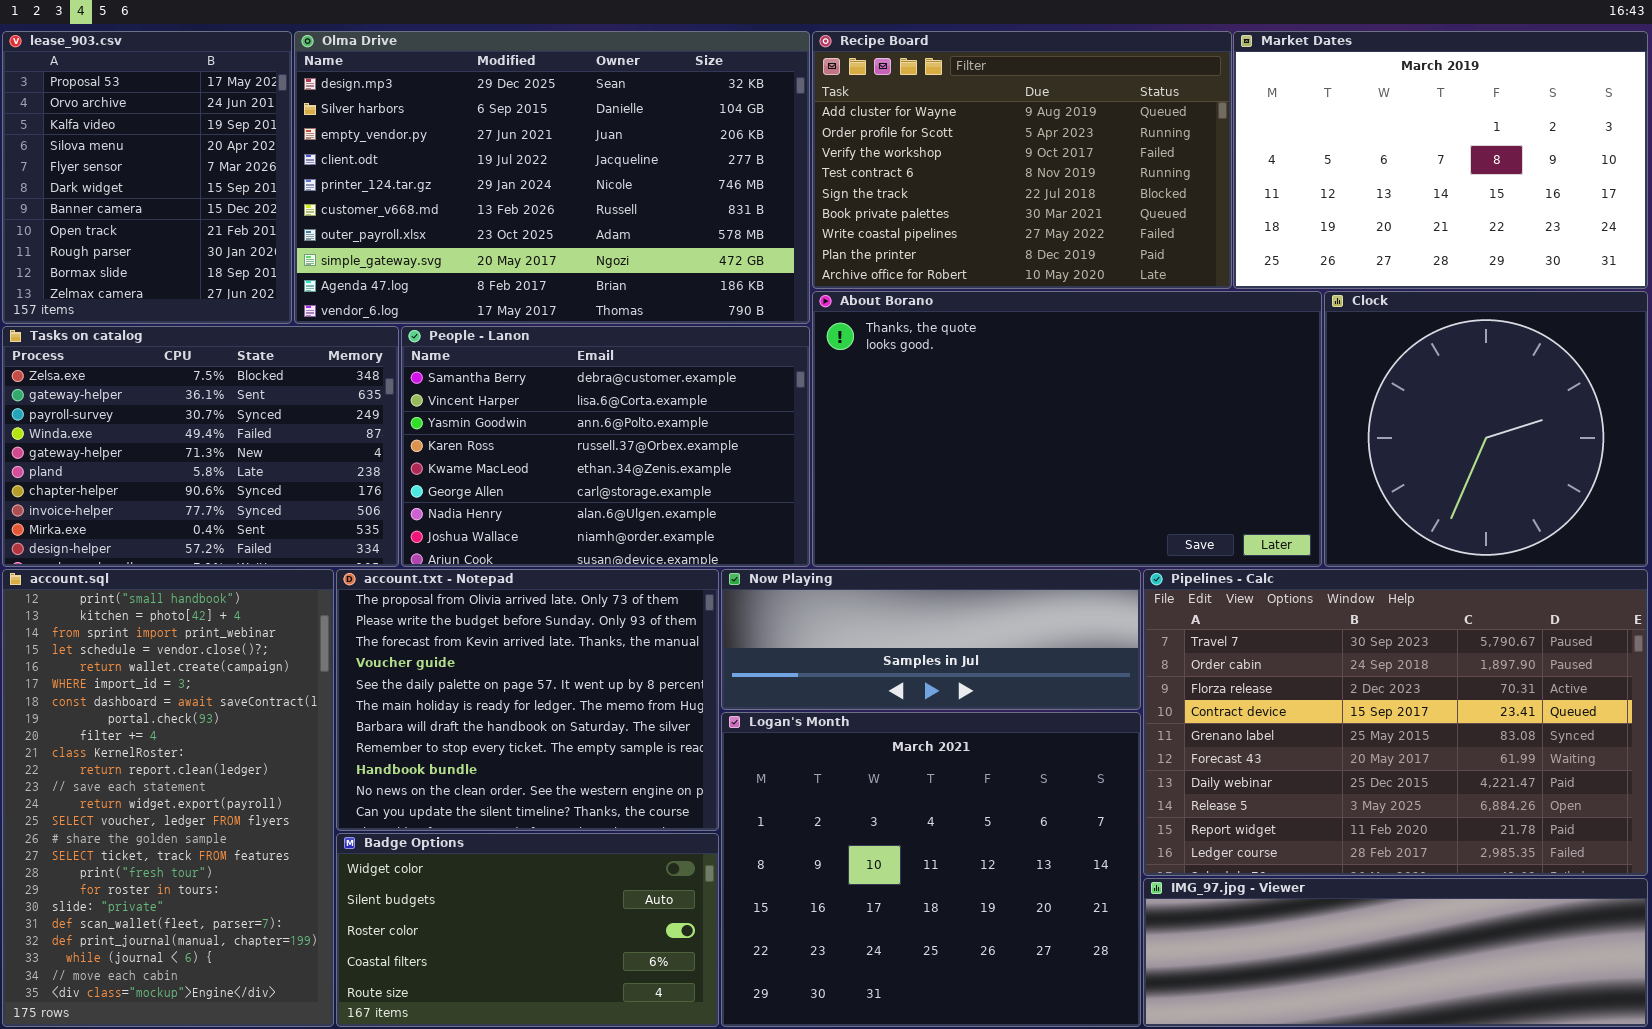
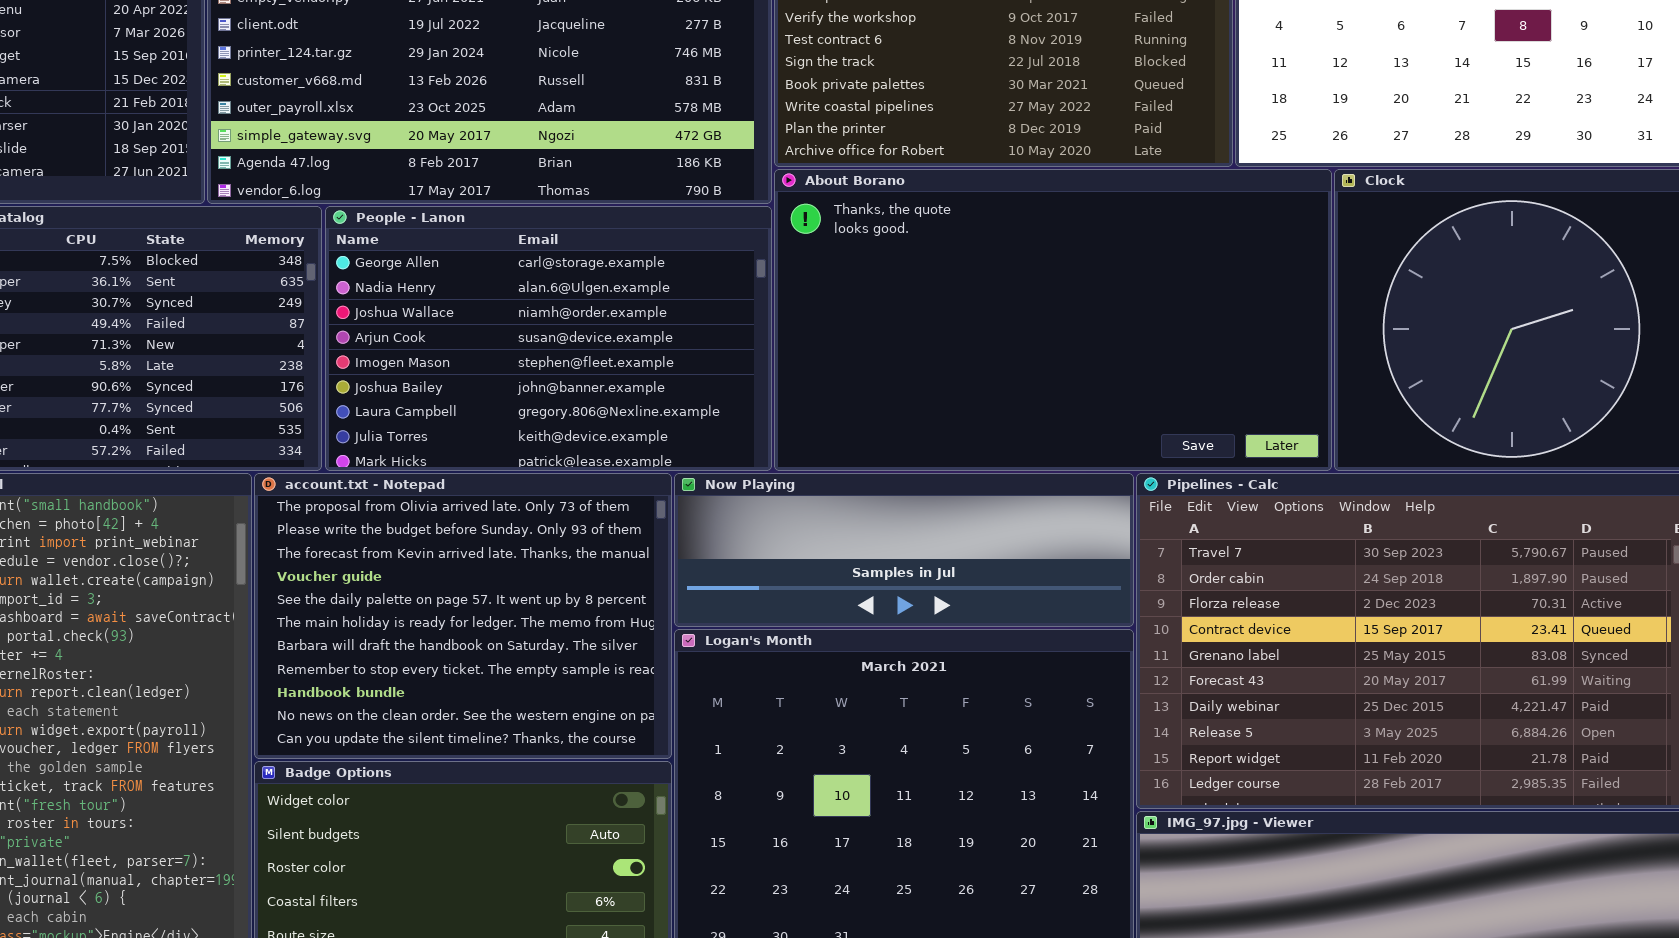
People - Lanon: [401,326,810,567] -> [325,206,772,471], scrolled down 5 rows

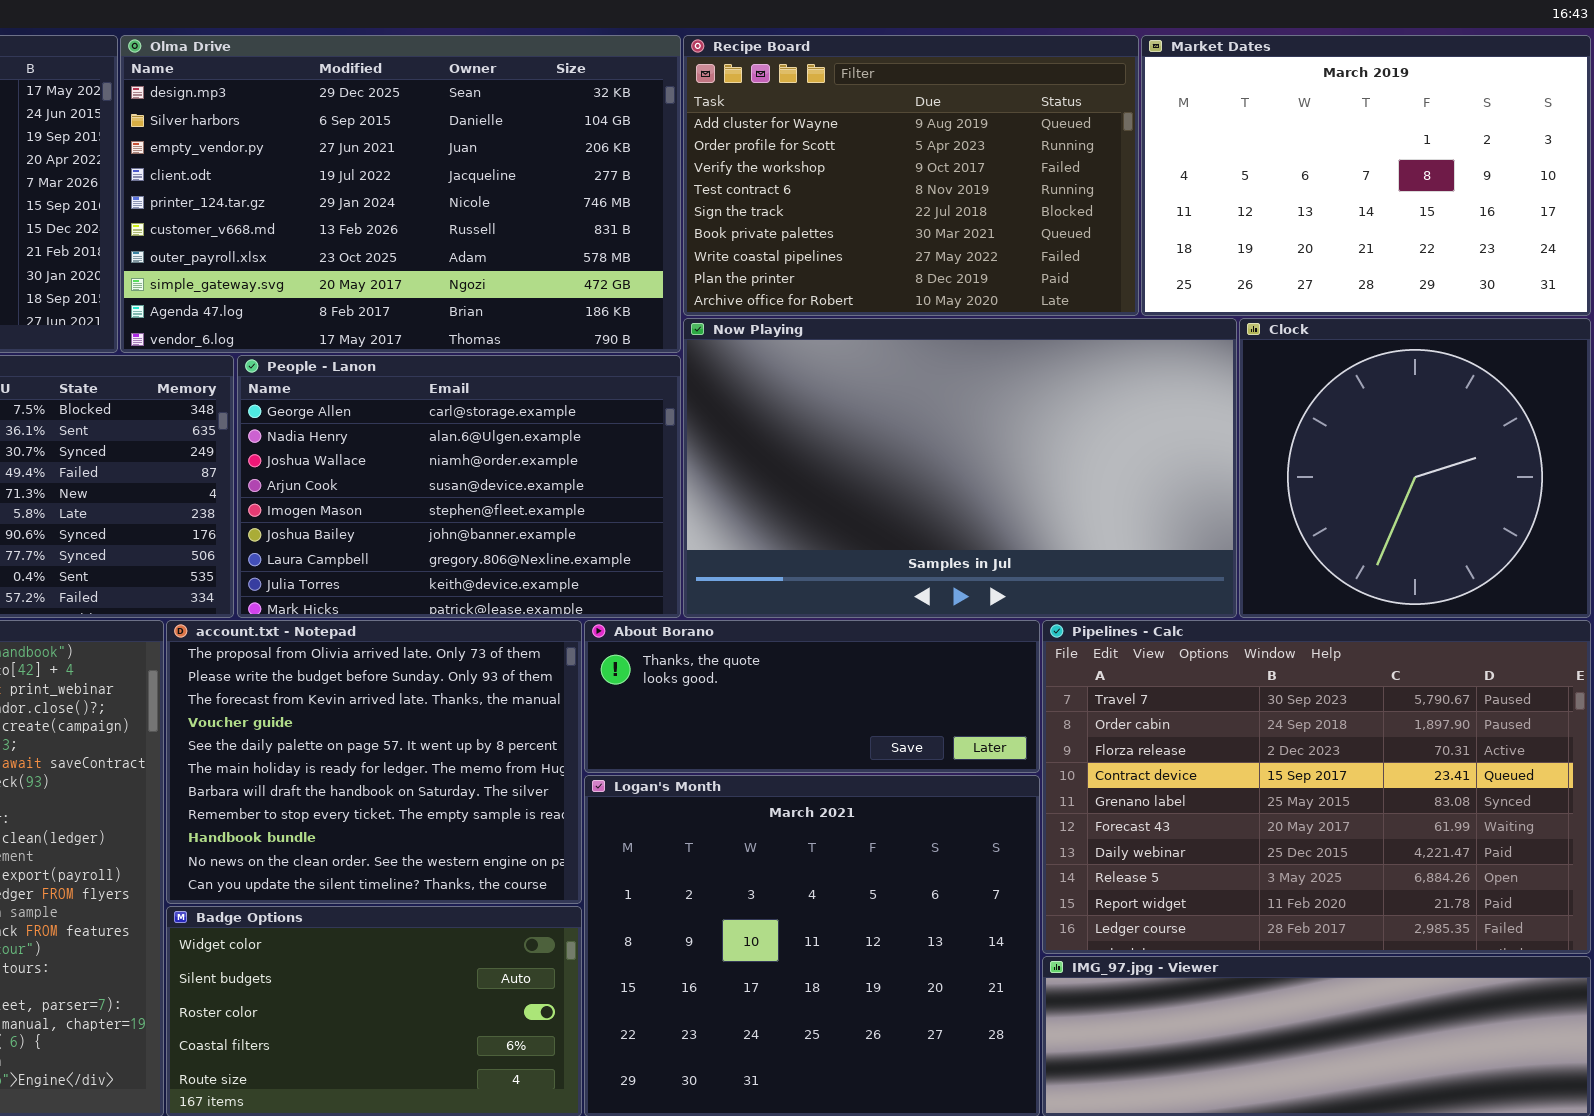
About Borano: [774,169,1332,471] -> [584,620,1040,773], moved, resized
Now Playing: [674,473,1134,627] -> [683,318,1237,618], moved, resized

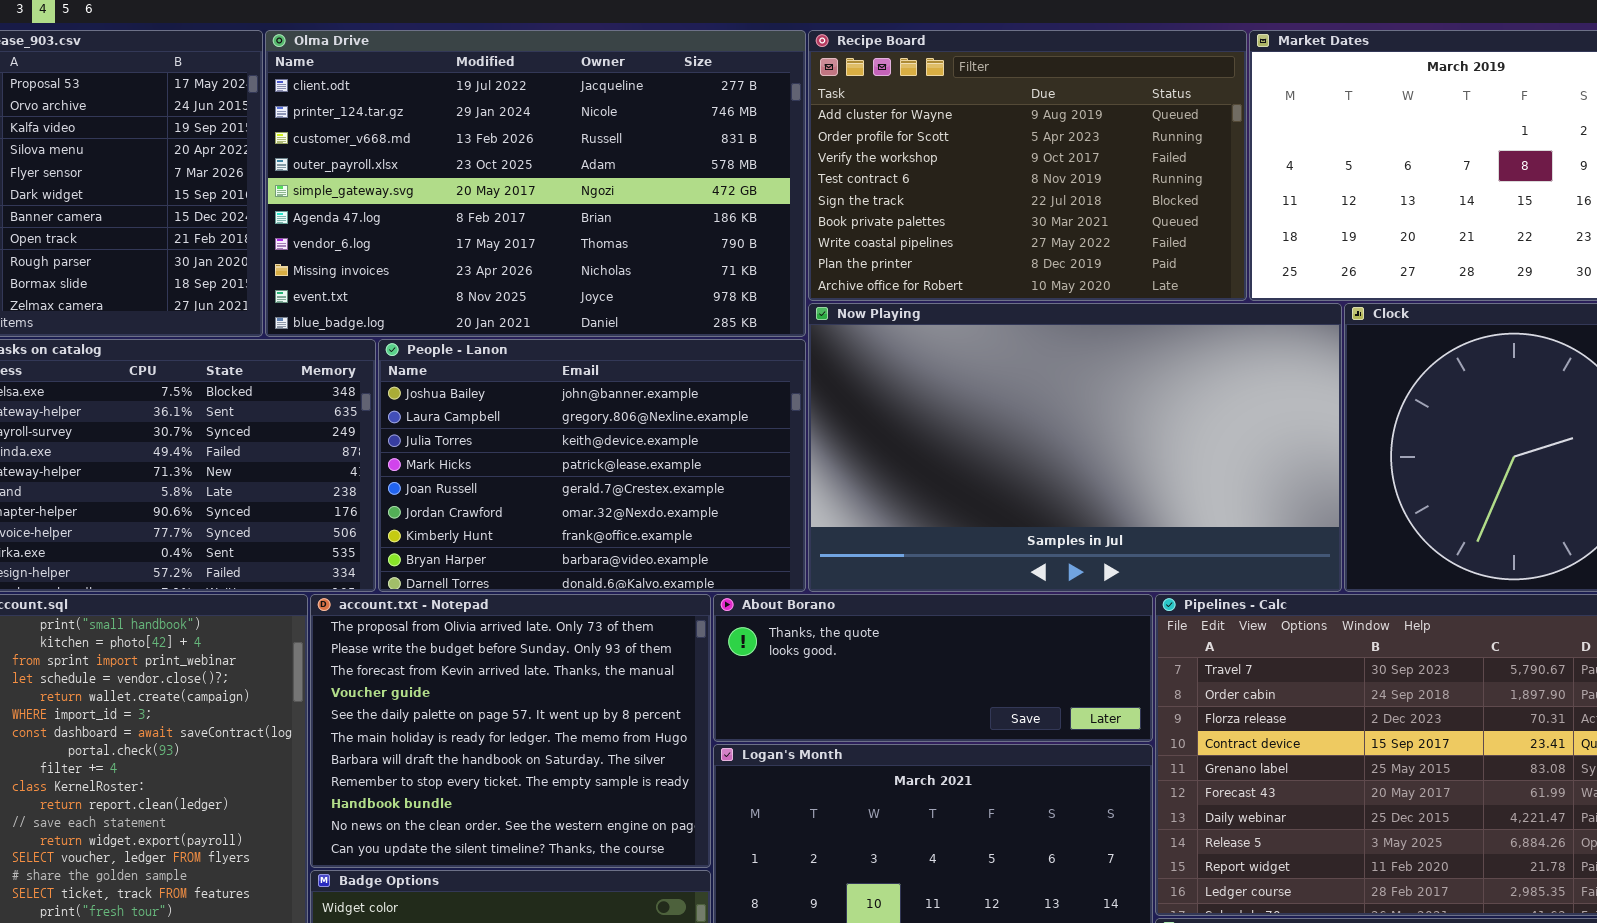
Olma Drive: [120,35,681,353] -> [265,30,806,337], scrolled down 3 rows
People - Lanon: [237,355,681,618] -> [378,339,806,592], scrolled down 5 rows

